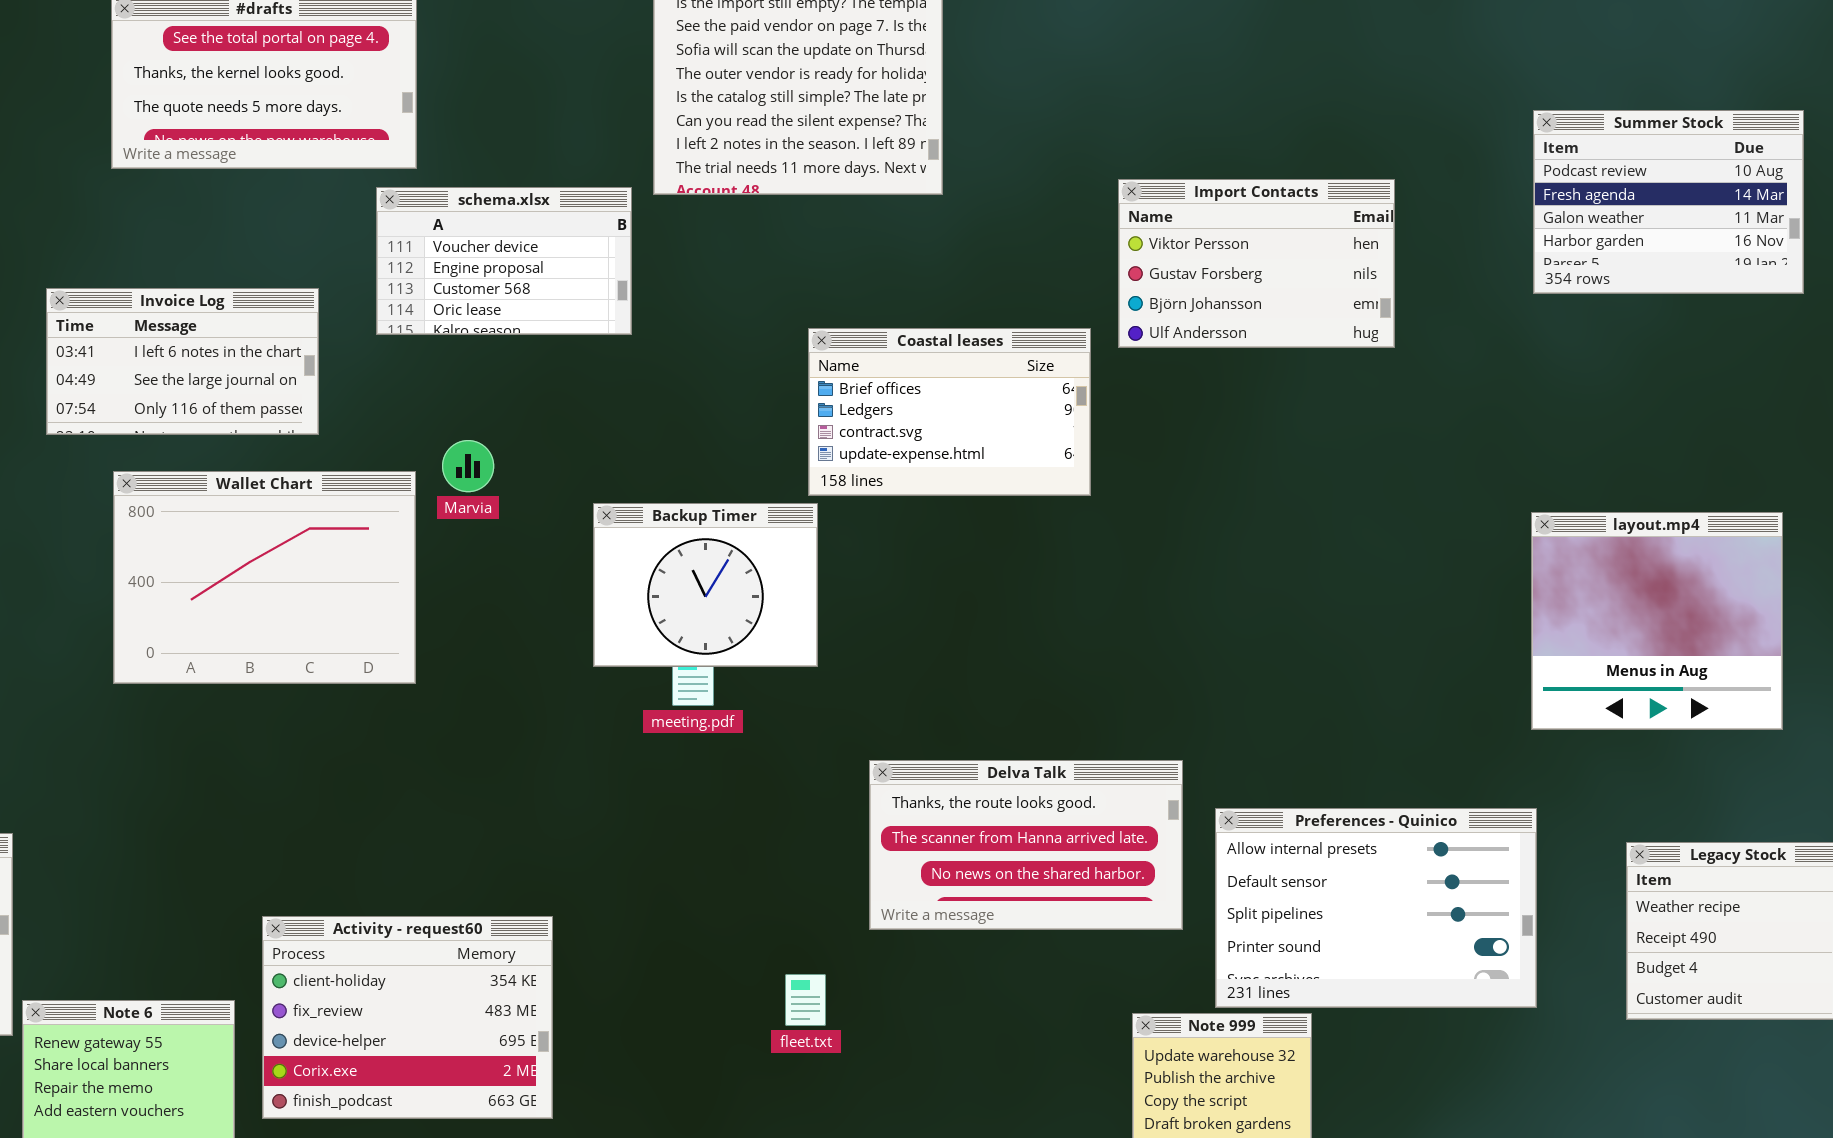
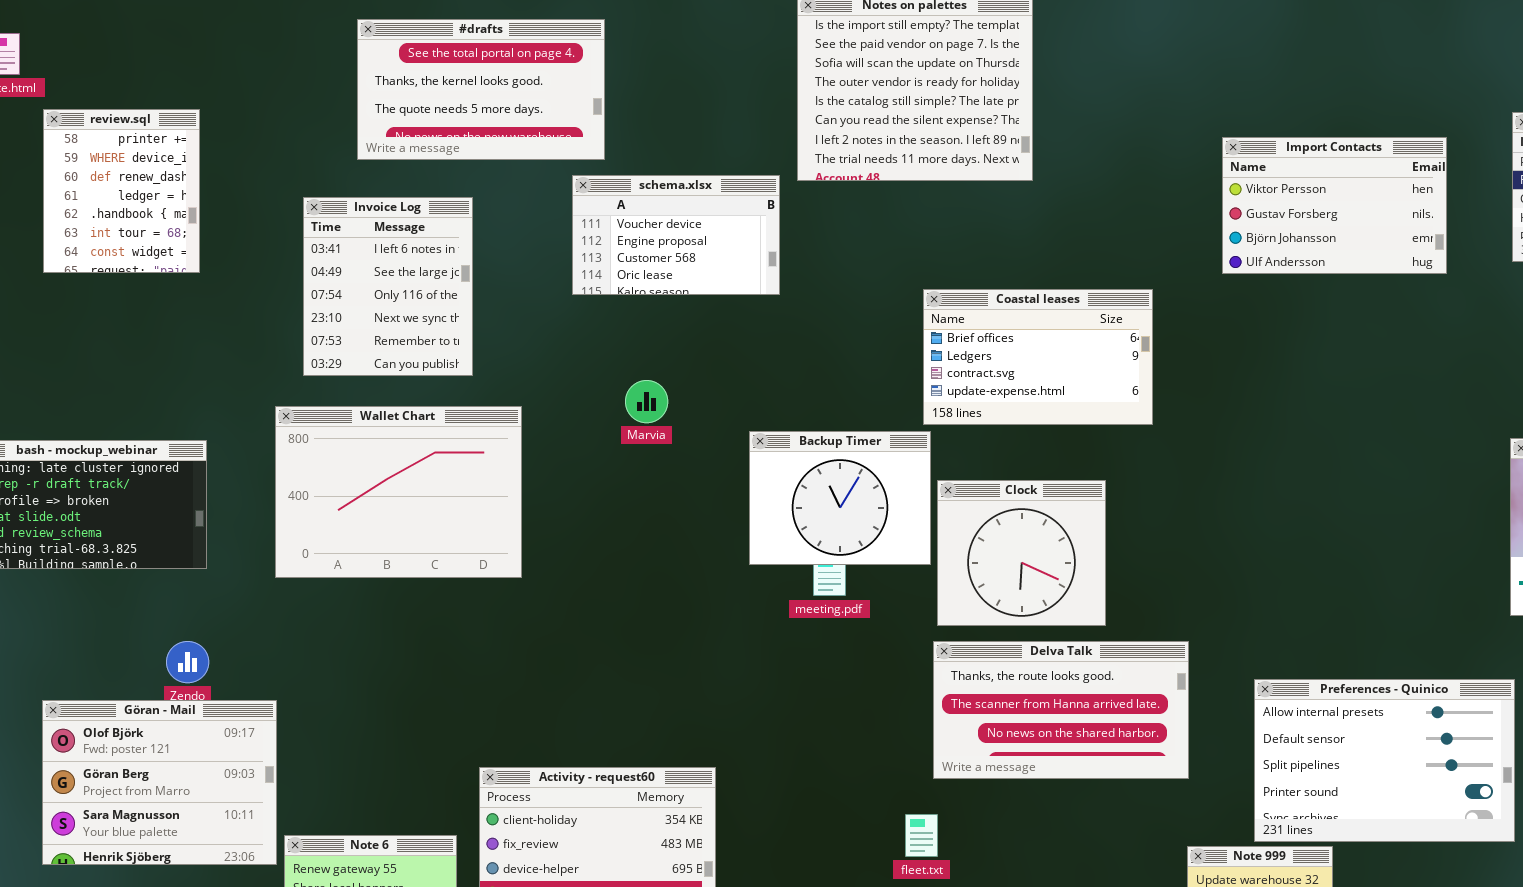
Import Contacts: [1118,179,1395,348] -> [1222,137,1447,274], moved
Invoice Log: [46,288,319,435] -> [303,197,473,376], resized
Wallet Chart: [113,471,416,684] -> [275,406,522,578], moved
Clock: none -> [937,480,1106,626], opened
Delva Talk: [869,760,1183,930] -> [933,641,1189,779], moved

